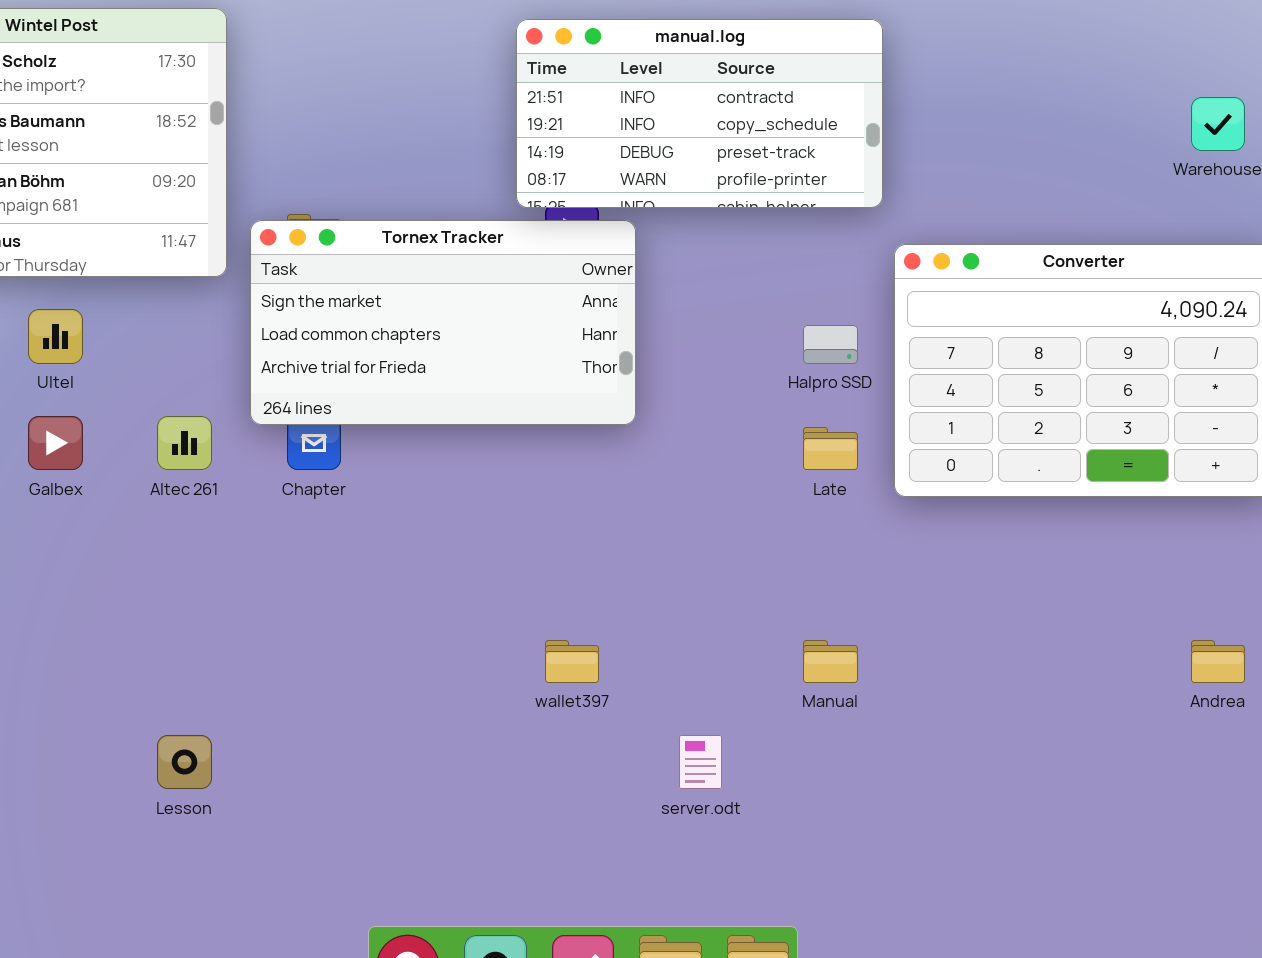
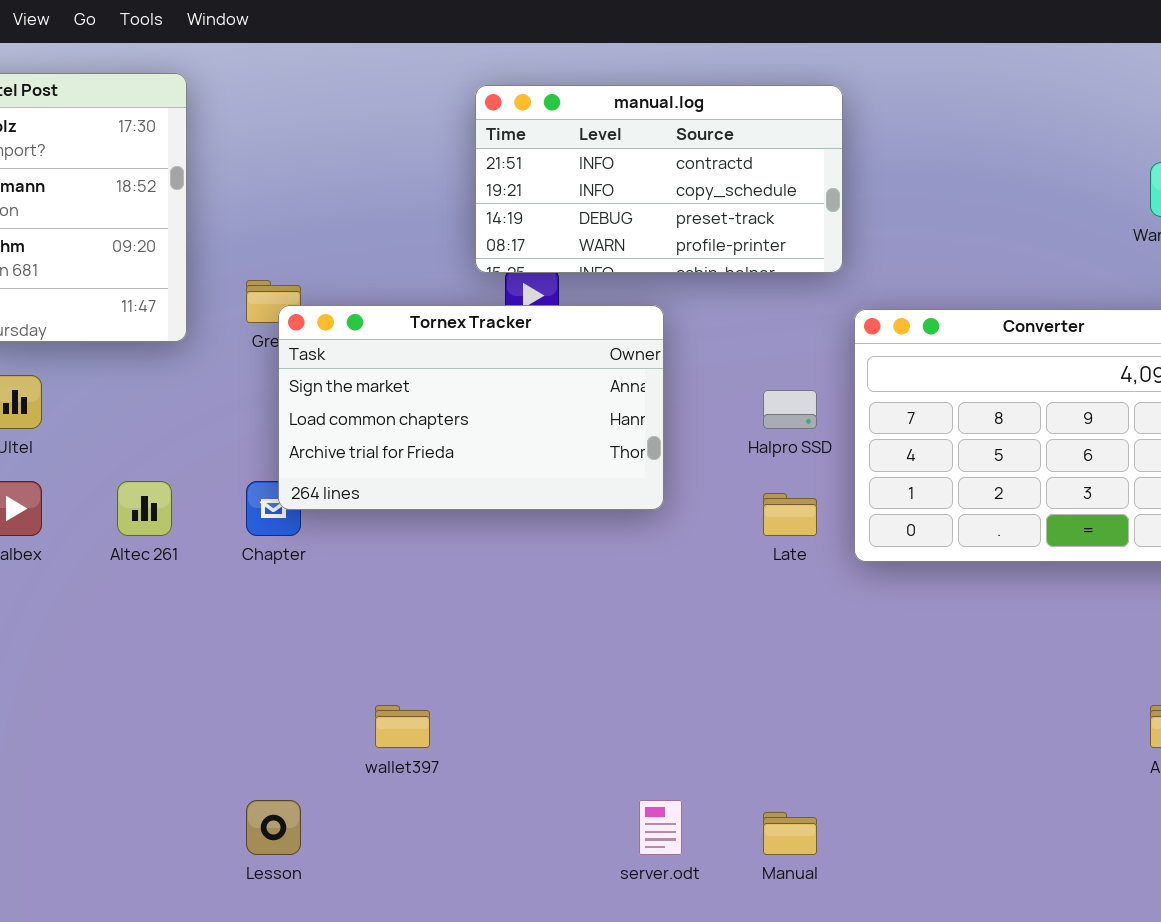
Tornex Tracker: [250,220,636,425] -> [278,305,664,510], moved
wallet397: [545,640,599,683] -> [375,705,430,748], moved
Manual: [803,640,858,683] -> [763,812,817,855], moved
Lesson: [157,735,212,789] -> [246,800,301,855], moved

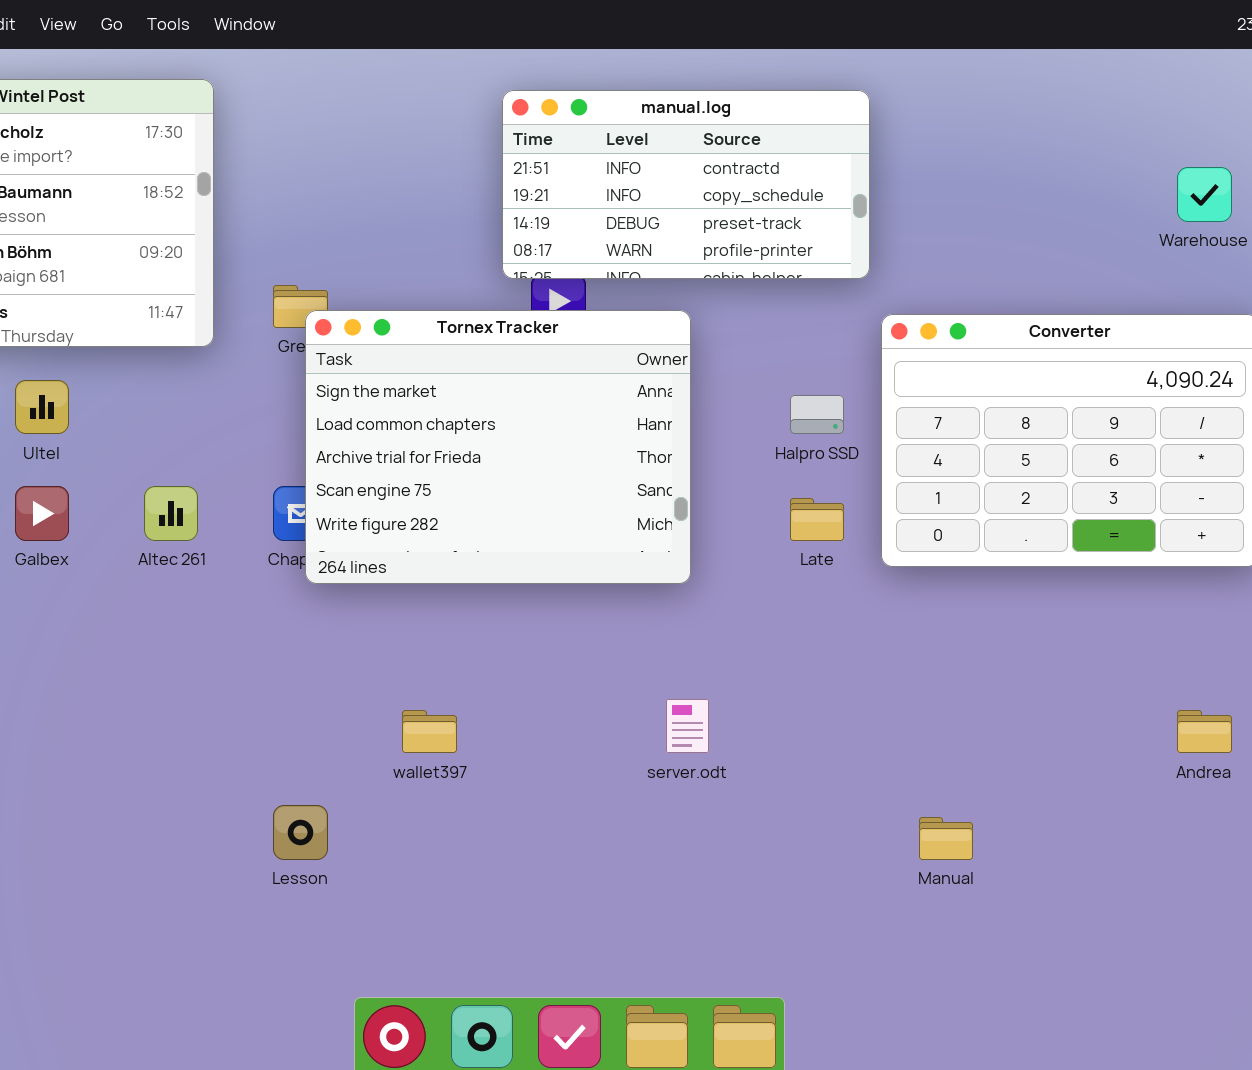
Tornex Tracker: [278,305,664,510] -> [305,310,691,584], resized
server.odt: [639,800,682,855] -> [666,699,709,753], moved
Manual: [763,812,817,855] -> [919,817,973,860], moved

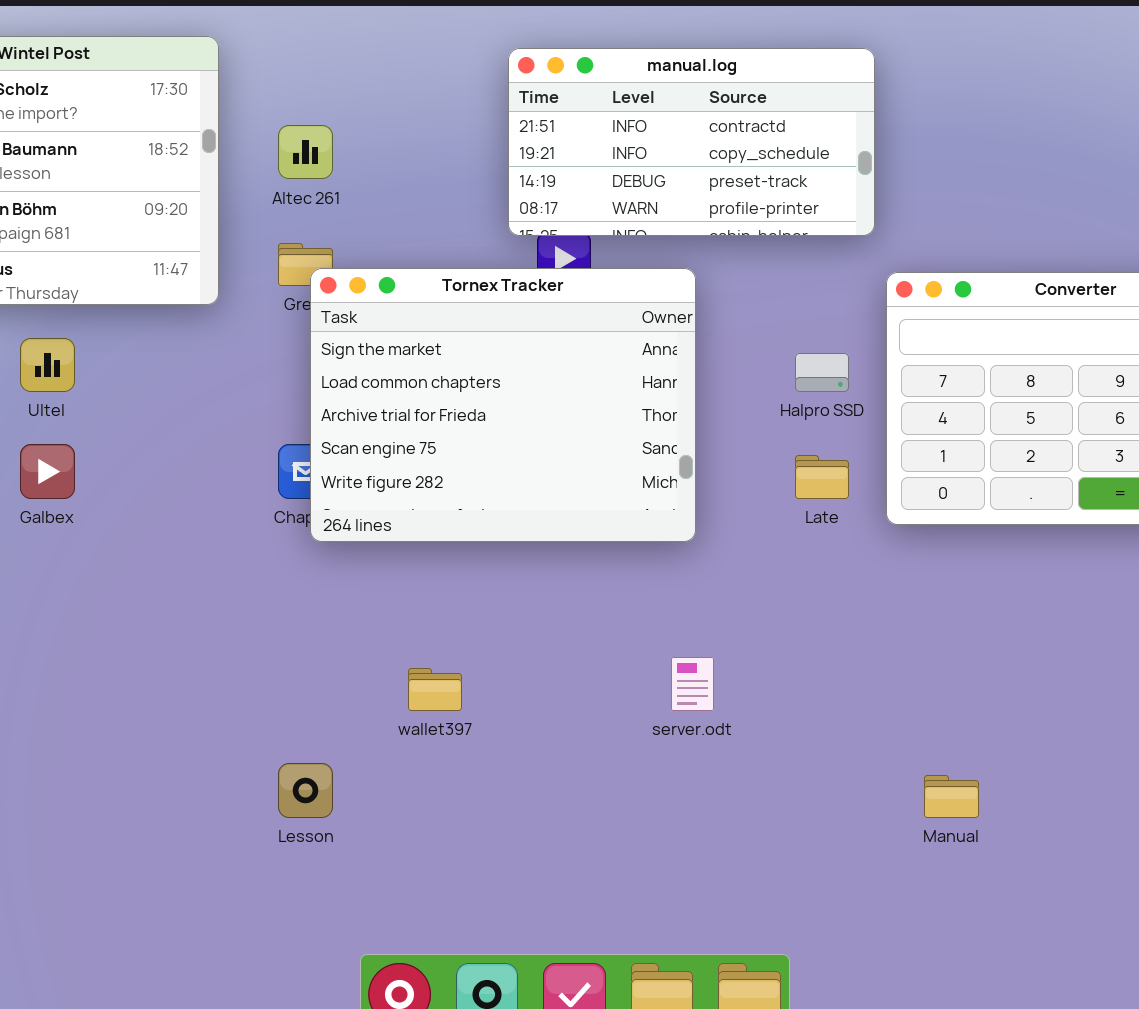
Altec 261: [144,486,198,541] -> [278,125,333,179], moved

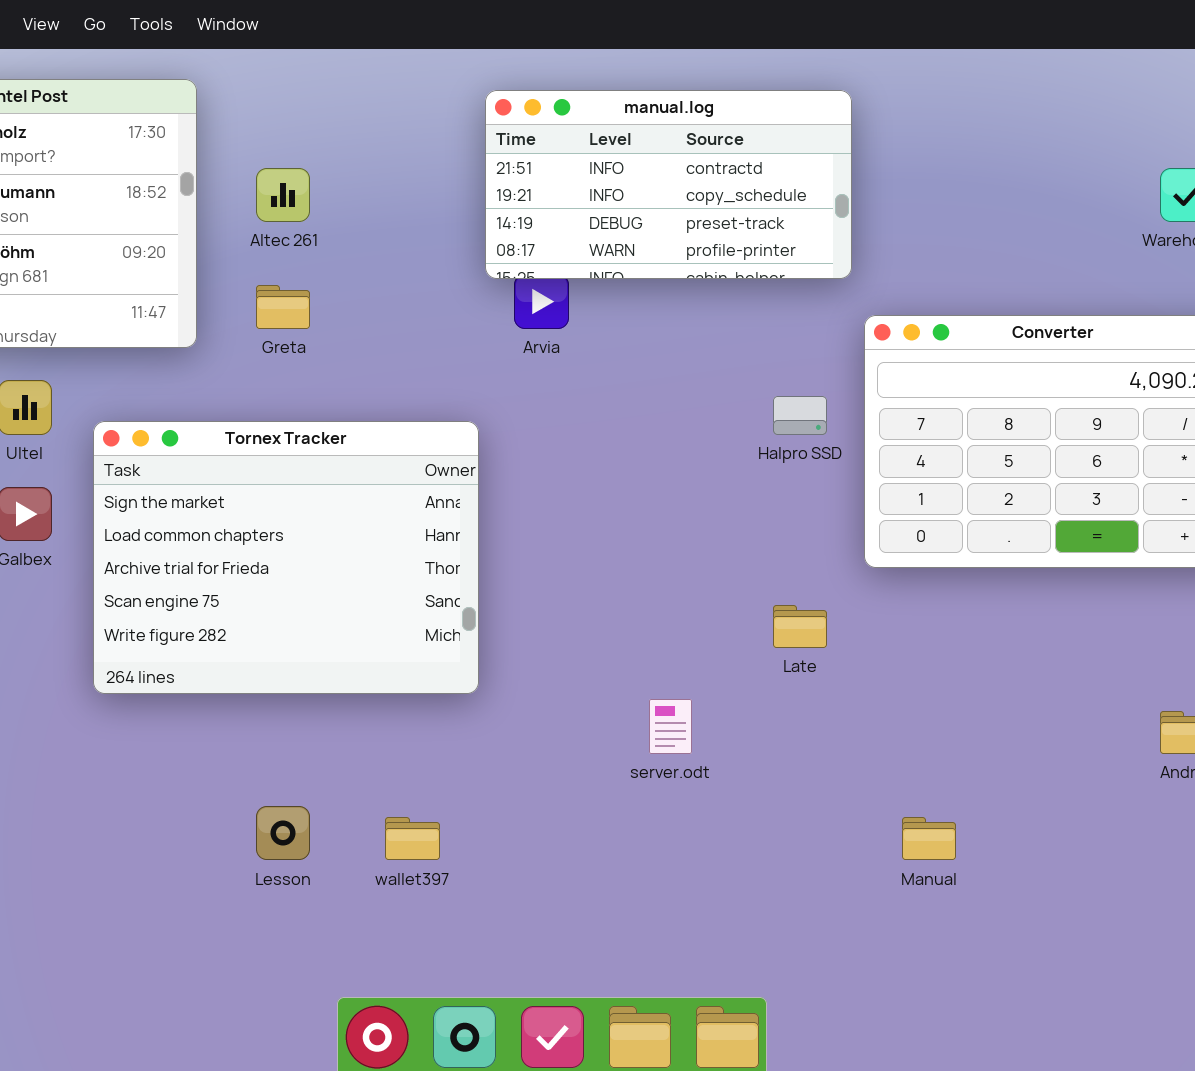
Tornex Tracker: [310,268,696,542] -> [93,421,479,694], moved
Late: [795,455,849,499] -> [773,605,827,648], moved
wallet397: [408,668,462,711] -> [385,817,440,860], moved

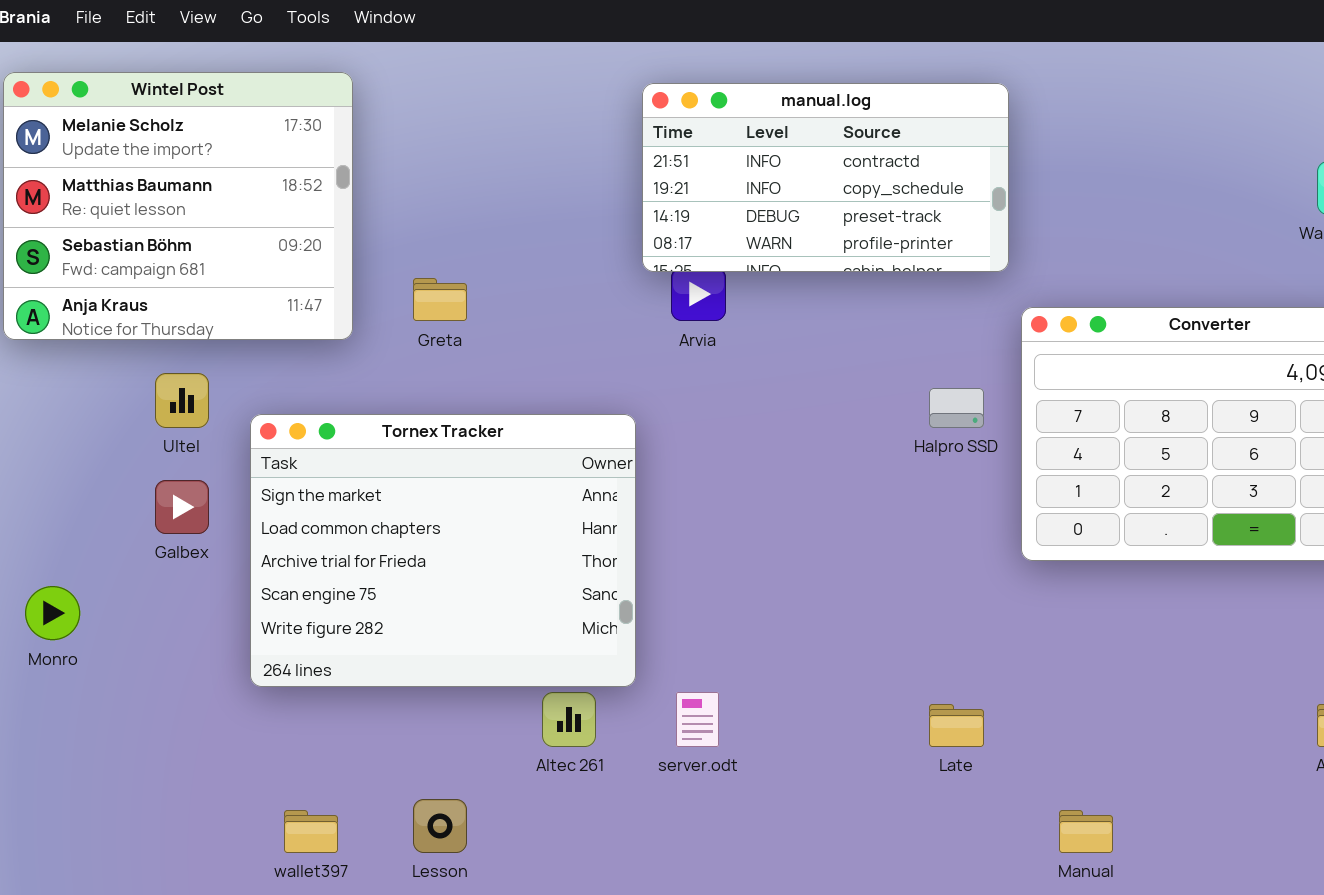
Altec 261: [256,168,310,222] -> [542,692,596,747], moved
Late: [773,605,827,648] -> [929,704,984,747], moved
server.odt: [649,699,692,754] -> [676,692,719,747], moved
wallet397: [385,817,440,860] -> [284,810,338,853], moved

